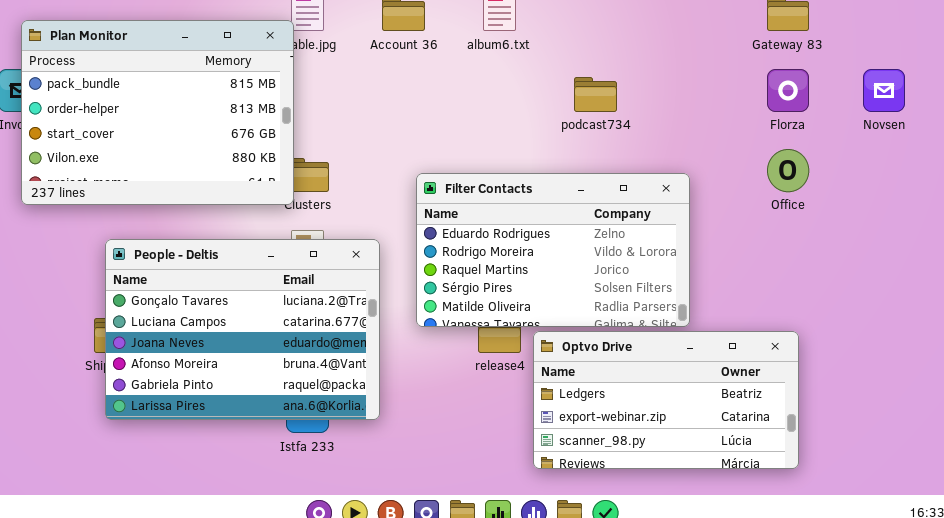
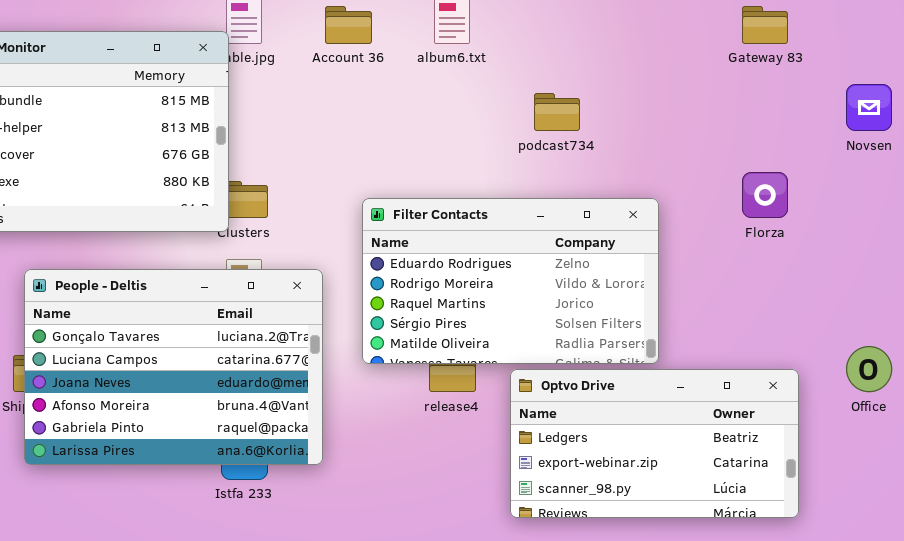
Florza: [767,69,809,112] -> [742,172,788,218], moved
Office: [767,149,809,192] -> [846,346,892,392], moved
Optvo Drive: [533,331,799,469] -> [510,369,799,518], moved

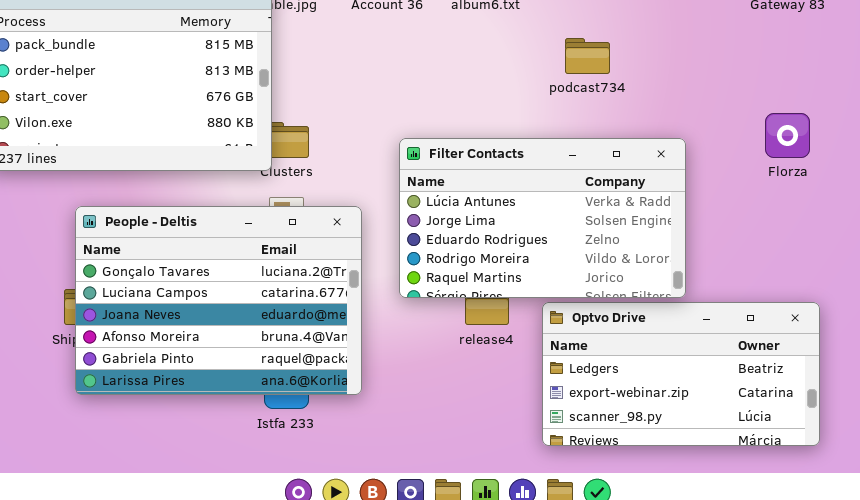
Filter Contacts: [362,198,659,364] -> [399,138,686,298], scrolled up 2 rows

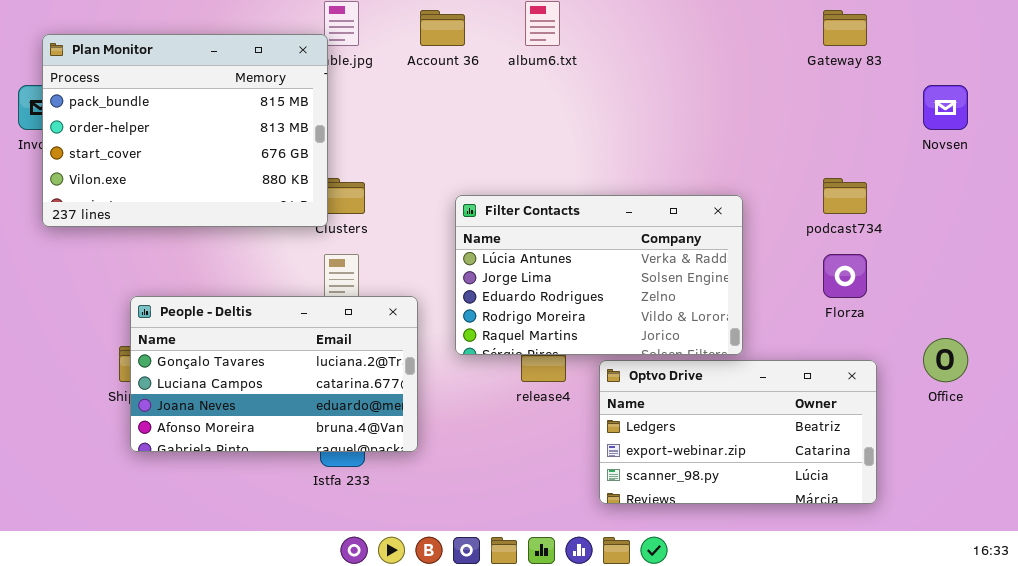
podcast734: [565,38,610,74] -> [823,178,867,214], moved
Florza: [765,113,810,158] -> [823,254,867,298], moved
People - Deltis: [75,206,362,395] -> [130,296,418,452], resized

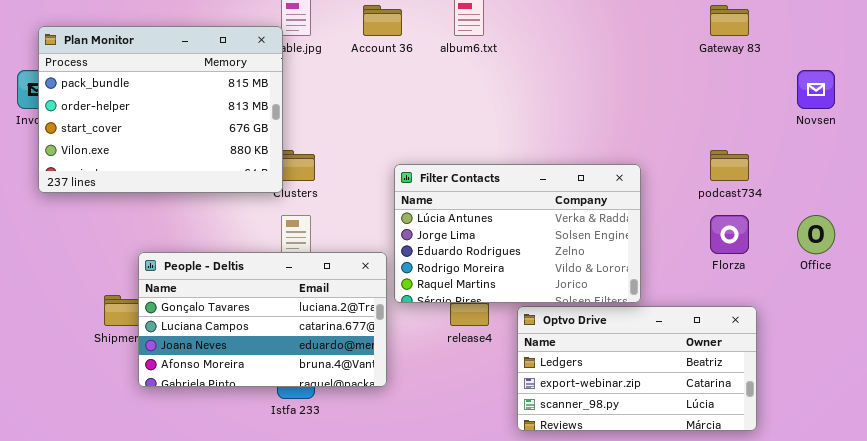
People - Deltis: [130,296,418,452] -> [138,252,387,387], moved
Office: [923,338,968,382] -> [797,215,835,254], moved

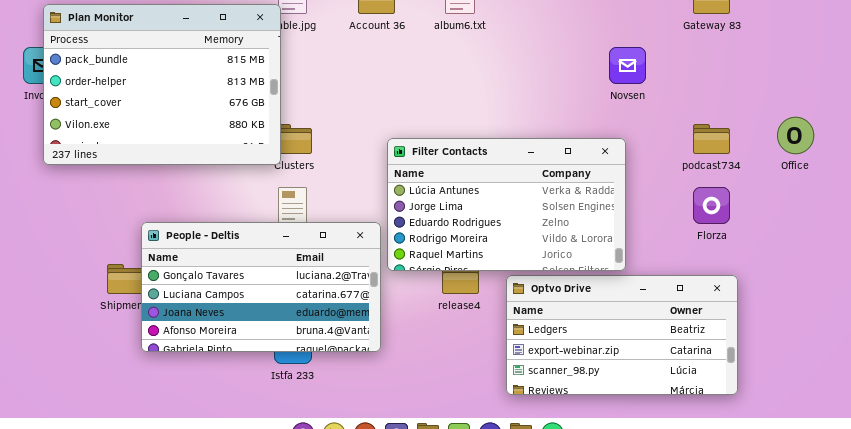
Novsen: [797,70,835,109] -> [609,47,646,84], moved
Office: [797,215,835,254] -> [777,117,814,154], moved

